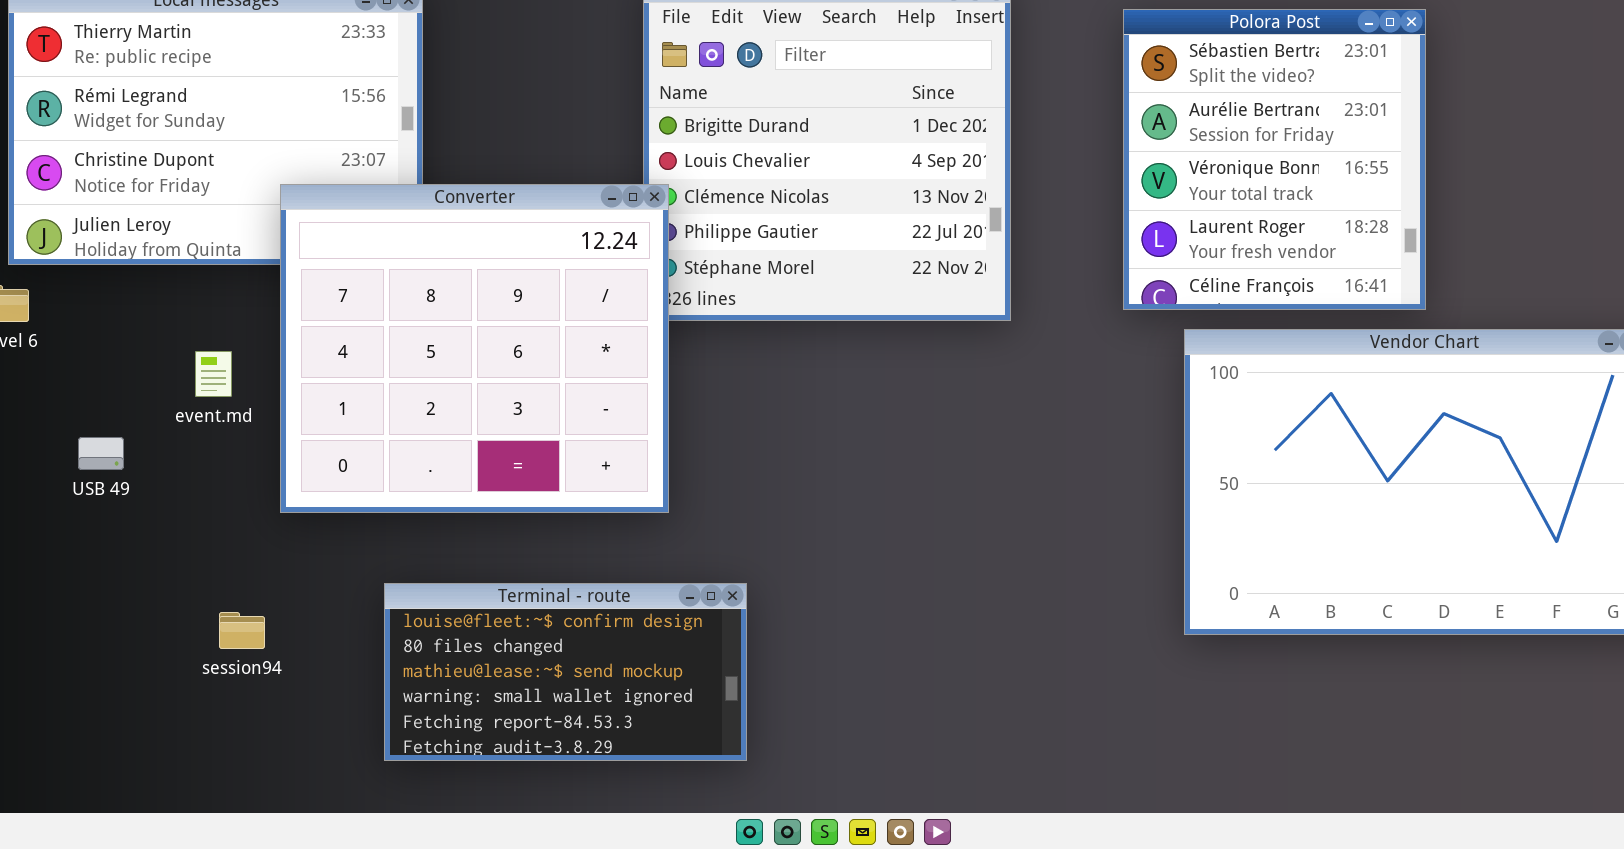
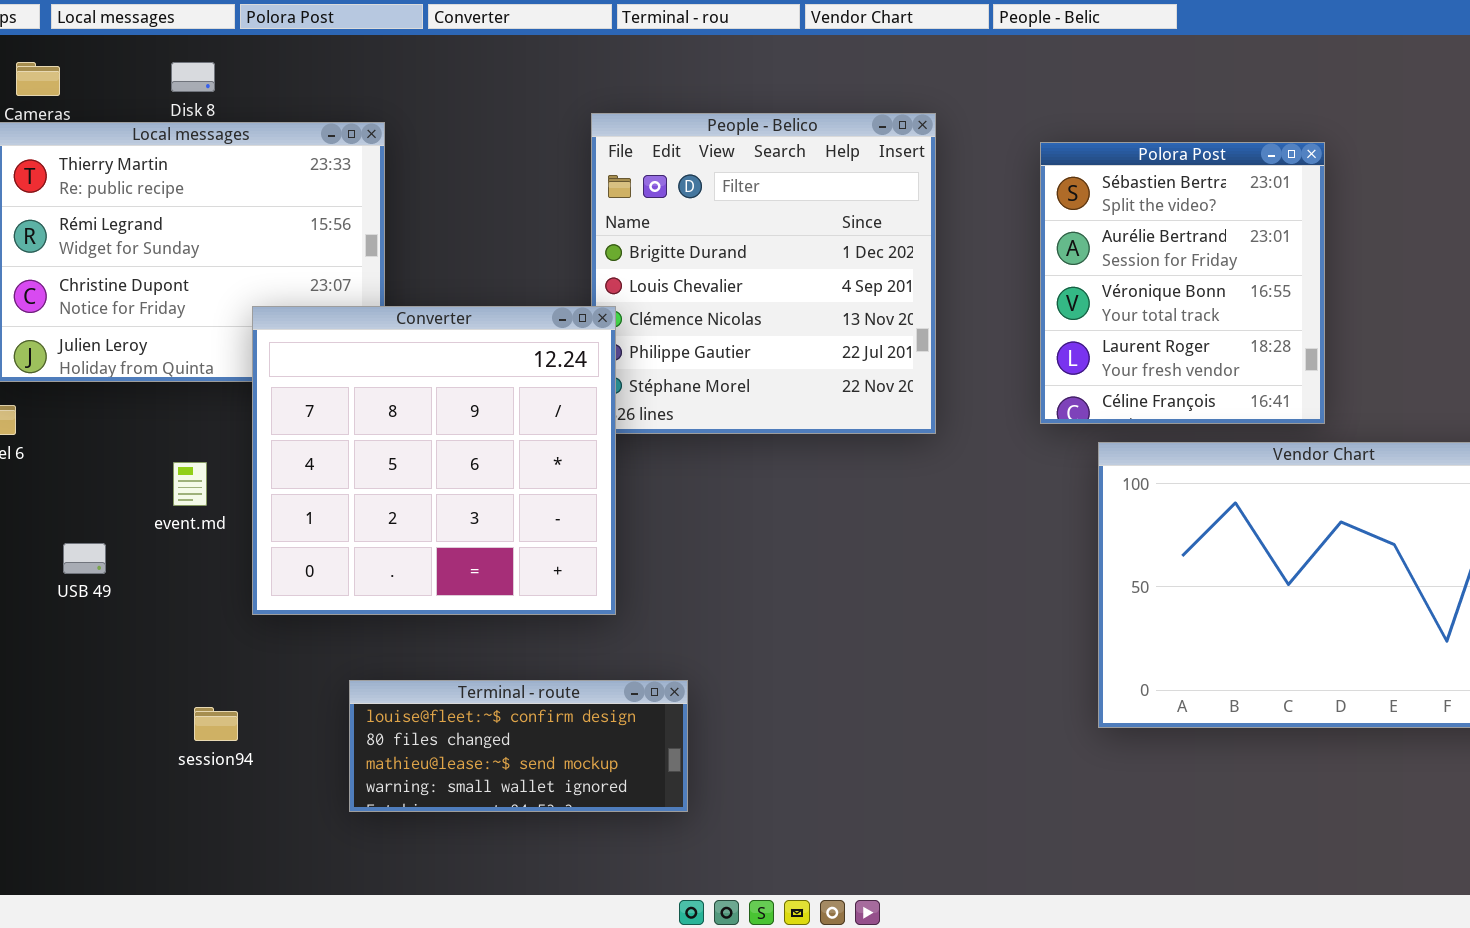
Terminal - route: [384,583,747,761] -> [349,680,688,812], resized

